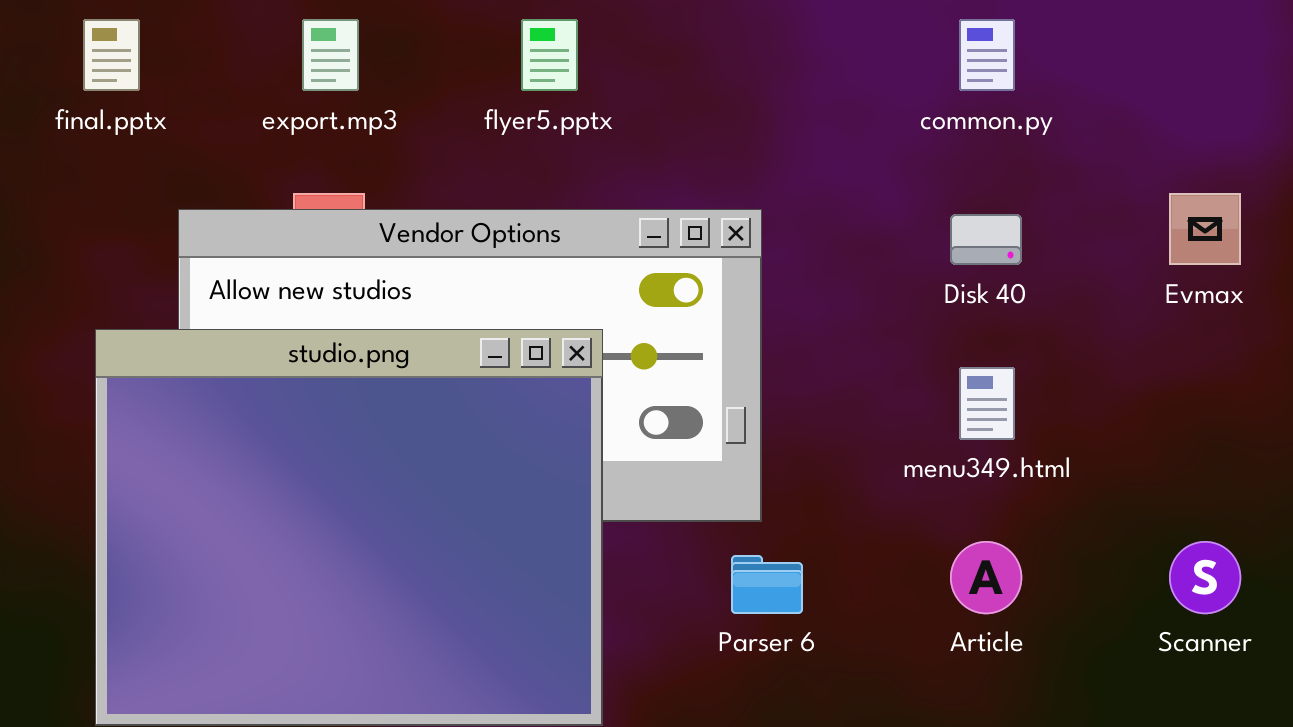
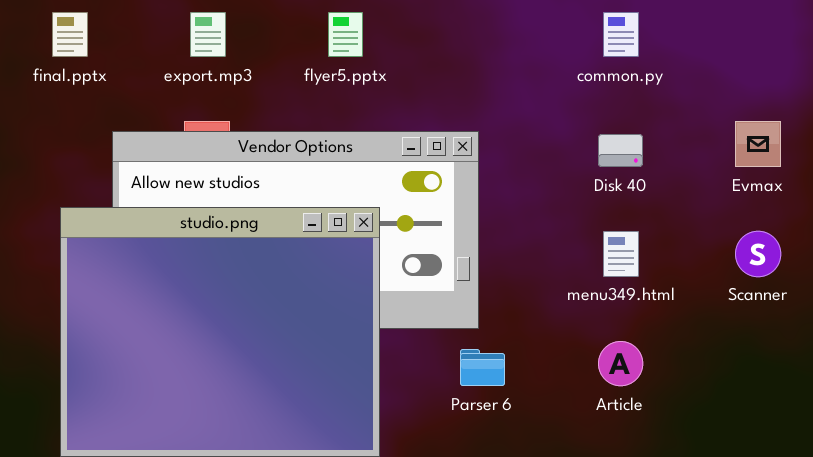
Scanner: [1169,541,1241,614] -> [735,231,781,277], moved

